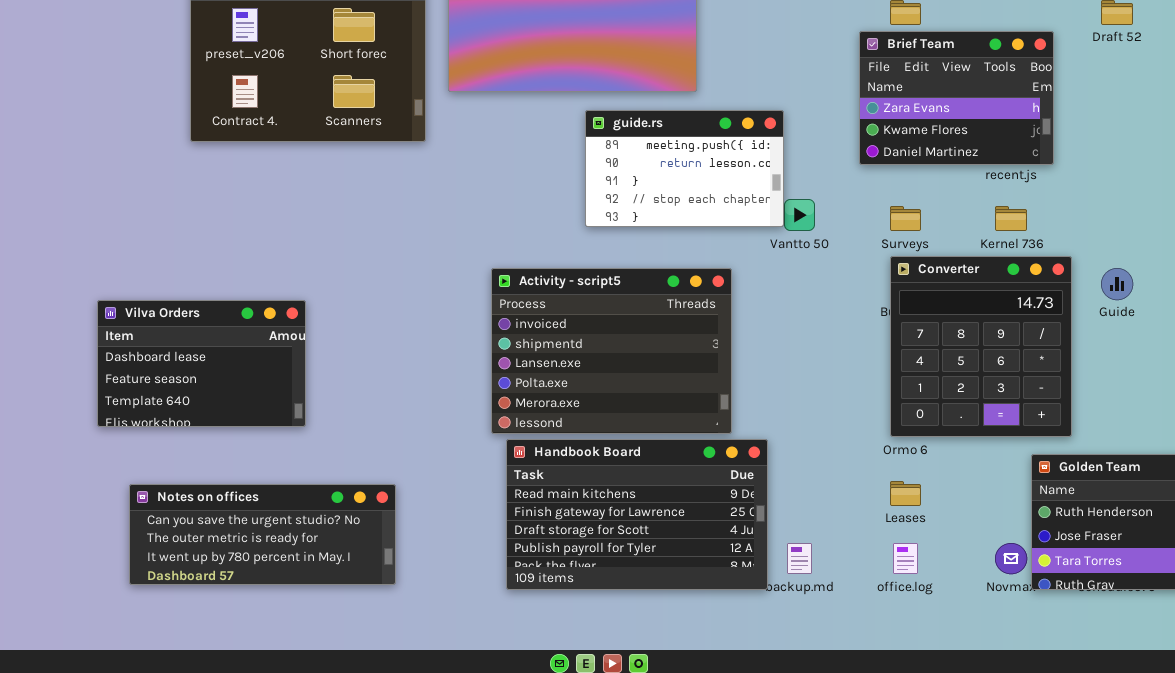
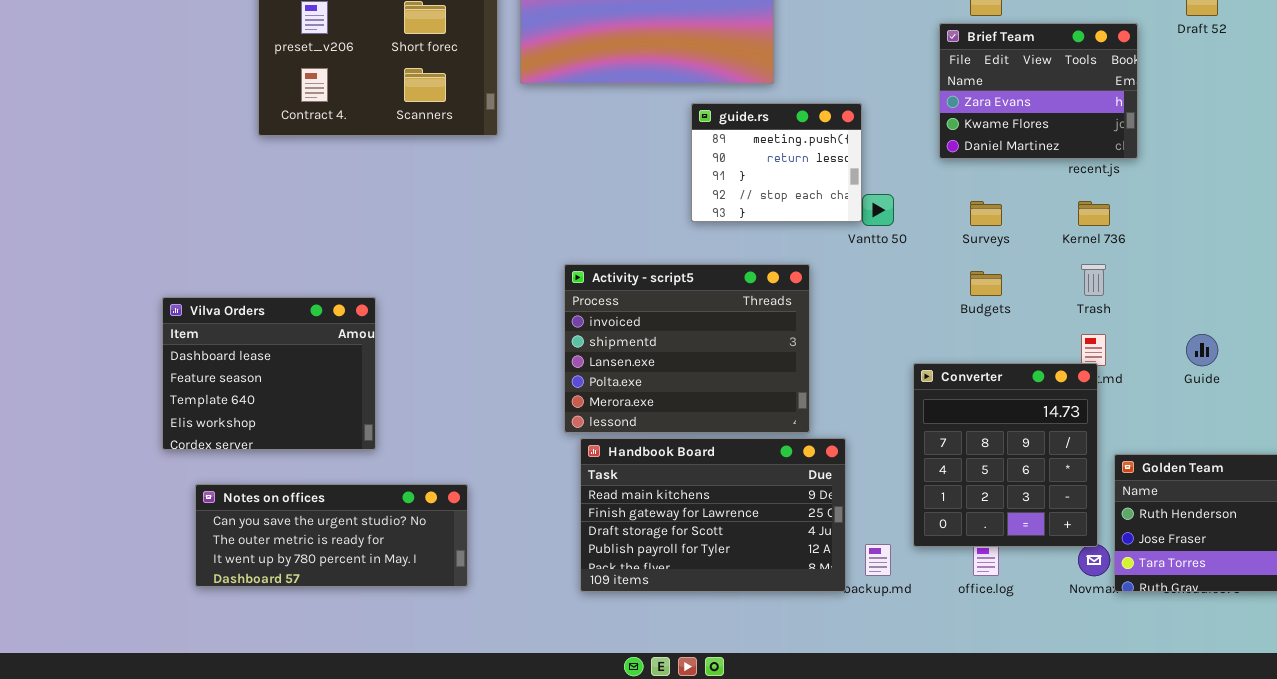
guide.rs: [585,110,784,227] -> [691,103,862,222], resized
Converter: [890,256,1072,437] -> [913,363,1098,547], moved
Guide: [1101,268,1133,300] -> [1186,334,1218,366], moved
Vilva Orders: [97,300,306,427] -> [162,297,376,450], resized

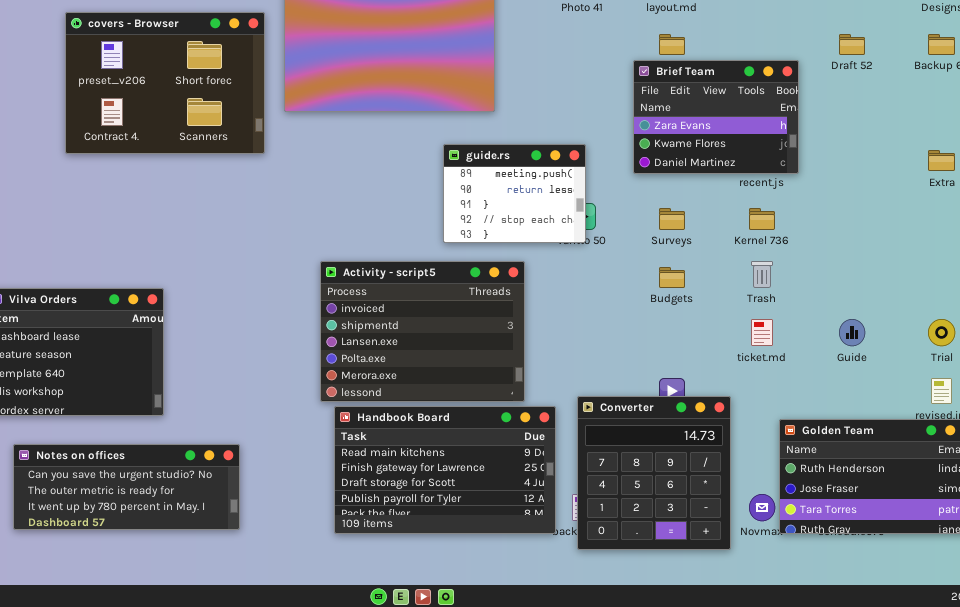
guide.rs: [691,103,862,222] -> [443,144,586,243], moved
Converter: [913,363,1098,547] -> [577,396,731,550], moved

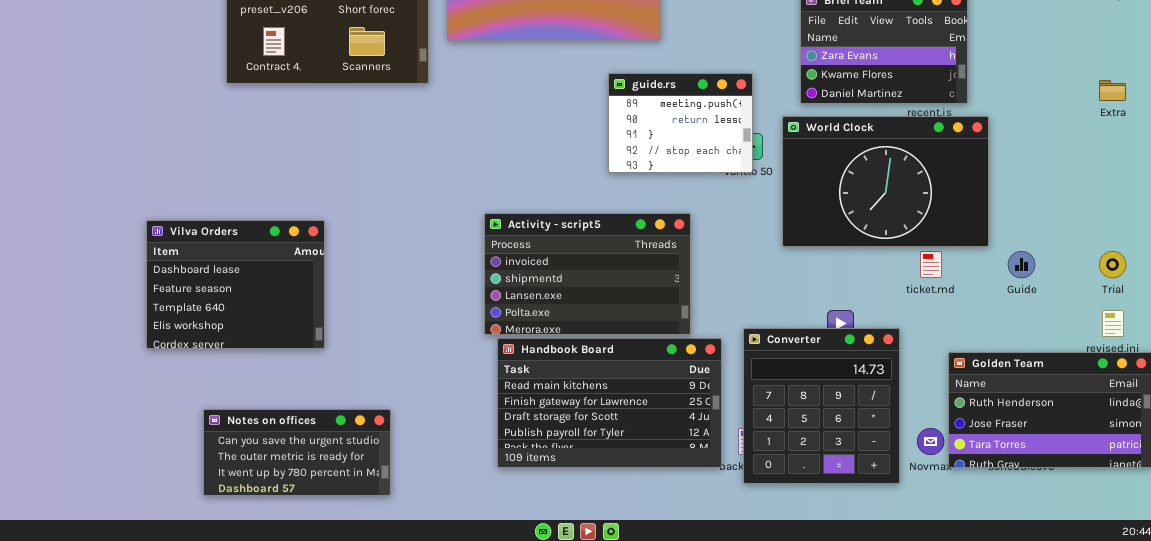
World Clock: none -> [782,116,989,247], opened
Activity - script5: [320,261,525,402] -> [484,213,691,335], resized
Notes on offices: [13,444,240,530] -> [203,409,391,496], moved, resized

